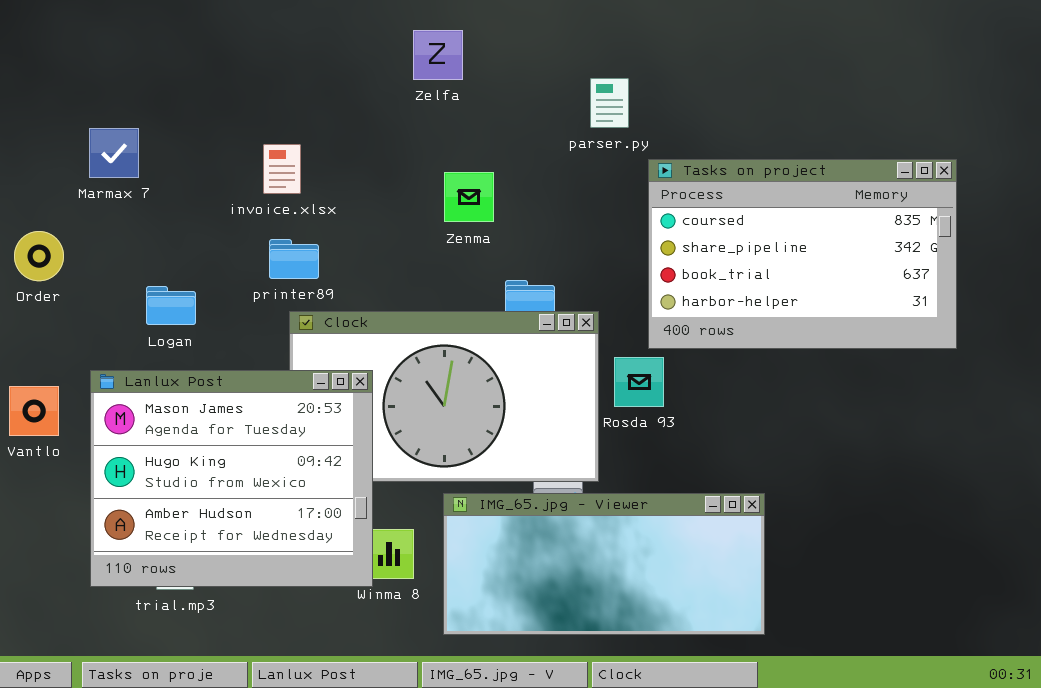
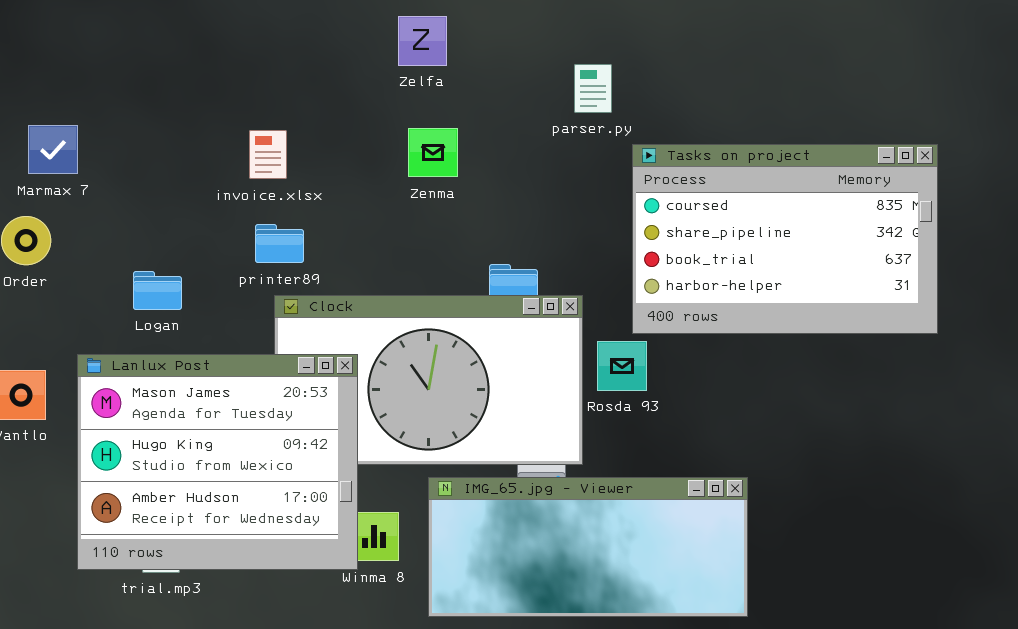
Marmax 7: [89,128,139,178] -> [28,125,78,174], moved
Zenma: [444,172,494,222] -> [408,128,458,177], moved

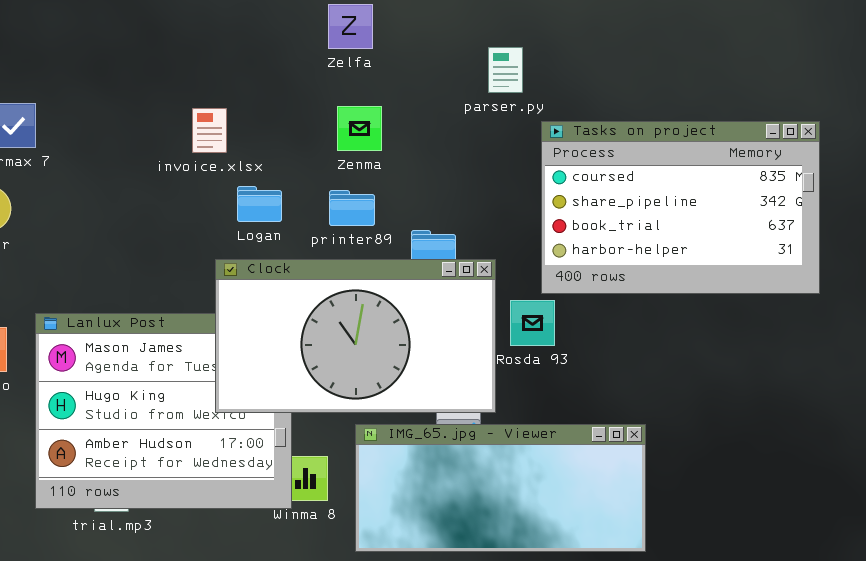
printer89: [255,224,304,263] -> [329,190,375,226], moved
Logan: [133,271,182,310] -> [237,186,282,222], moved
Clock: [274,295,583,465] -> [215,259,496,413], raised

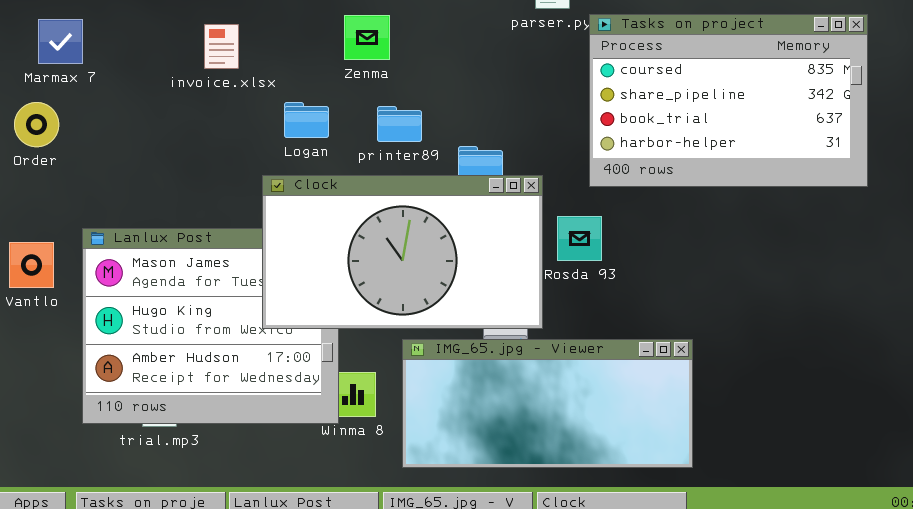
Zenma: [337,106,382,151] -> [344,15,390,60], moved
invoice.xlsx: [192,108,227,153] -> [204,24,239,69], moved
Tasks on project: [541,121,820,294] -> [589,14,868,187], moved

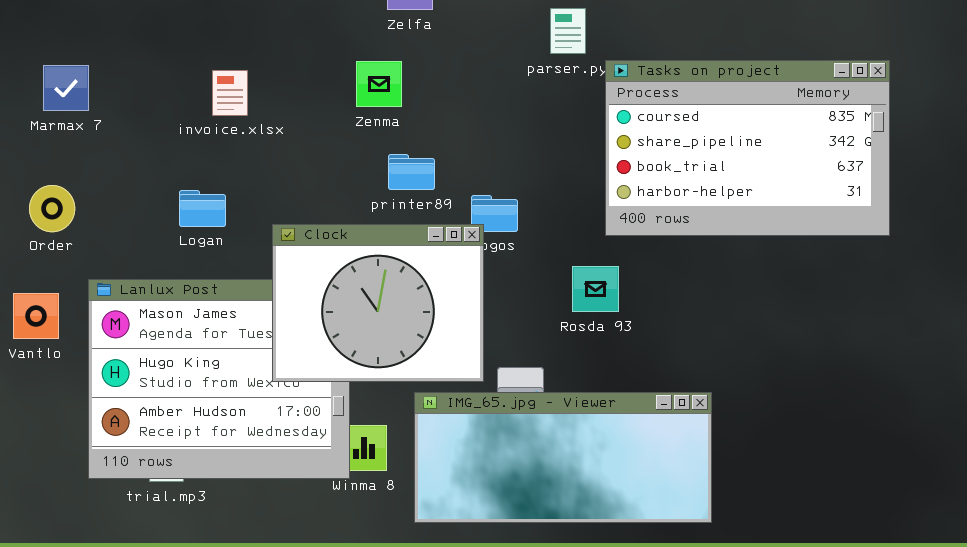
Order: [14,102,59,147] -> [29,185,75,232], moved
Logan: [284,102,329,138] -> [179,190,226,227], moved
Clock: [262,175,543,329] -> [272,224,484,382], resized

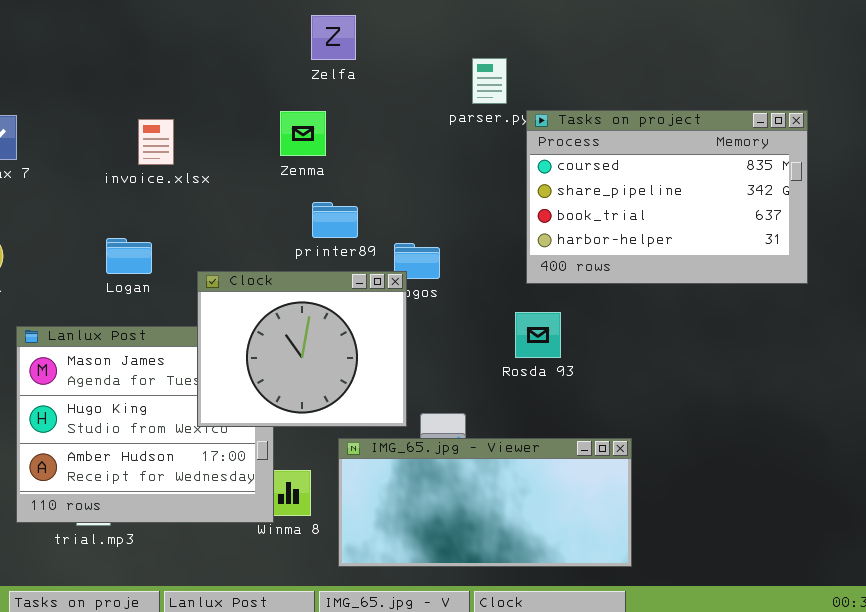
Rosda 93: [572,266,619,312] -> [515,312,561,358], moved

